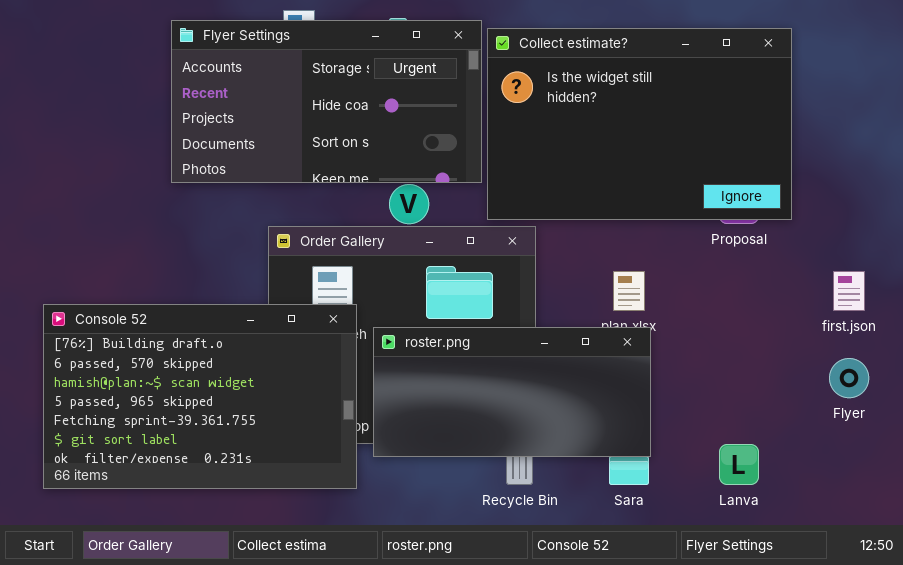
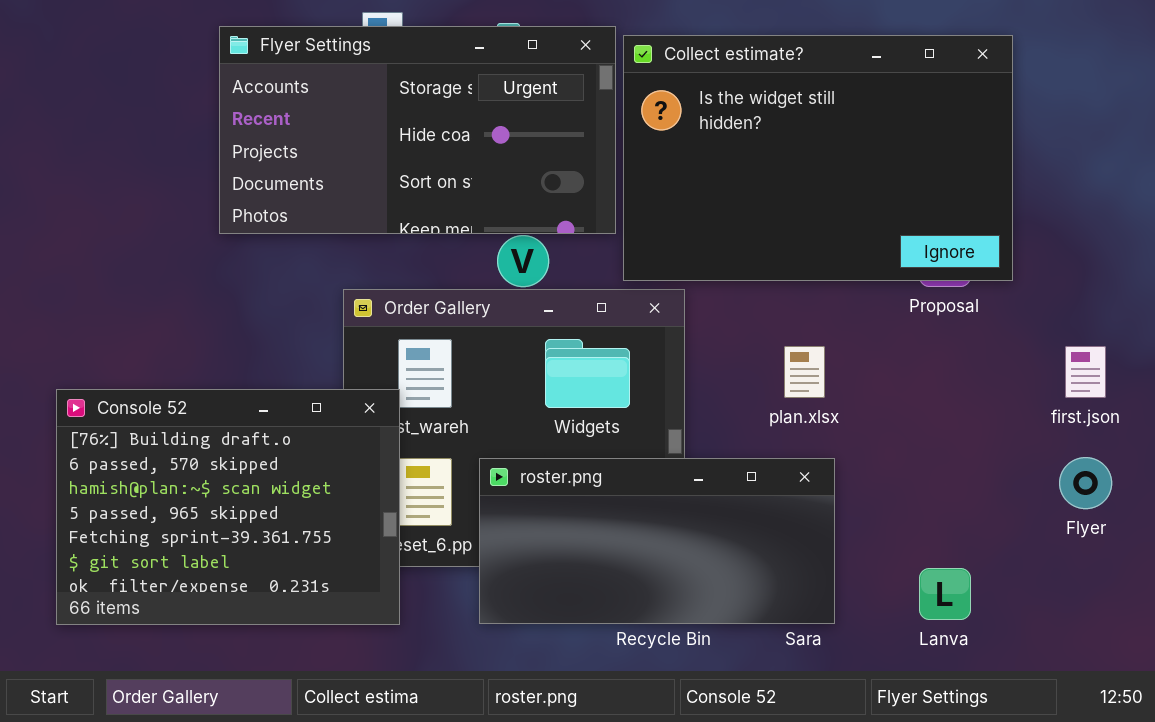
Console 52: [43,304,357,489] -> [56,389,400,625], resized
roster.png: [373,327,651,457] -> [479,458,835,624], moved

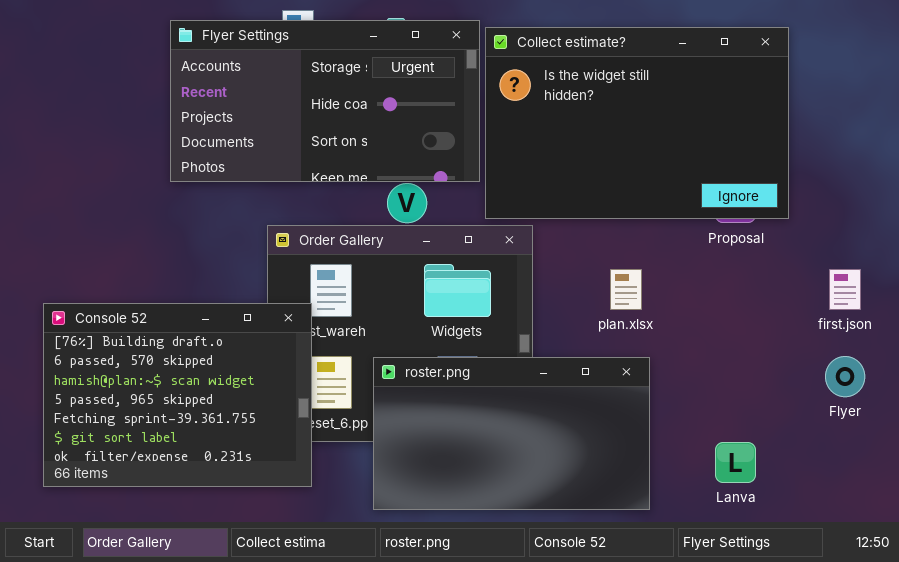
roster.png: [479,458,835,624] -> [373,357,650,510], resized

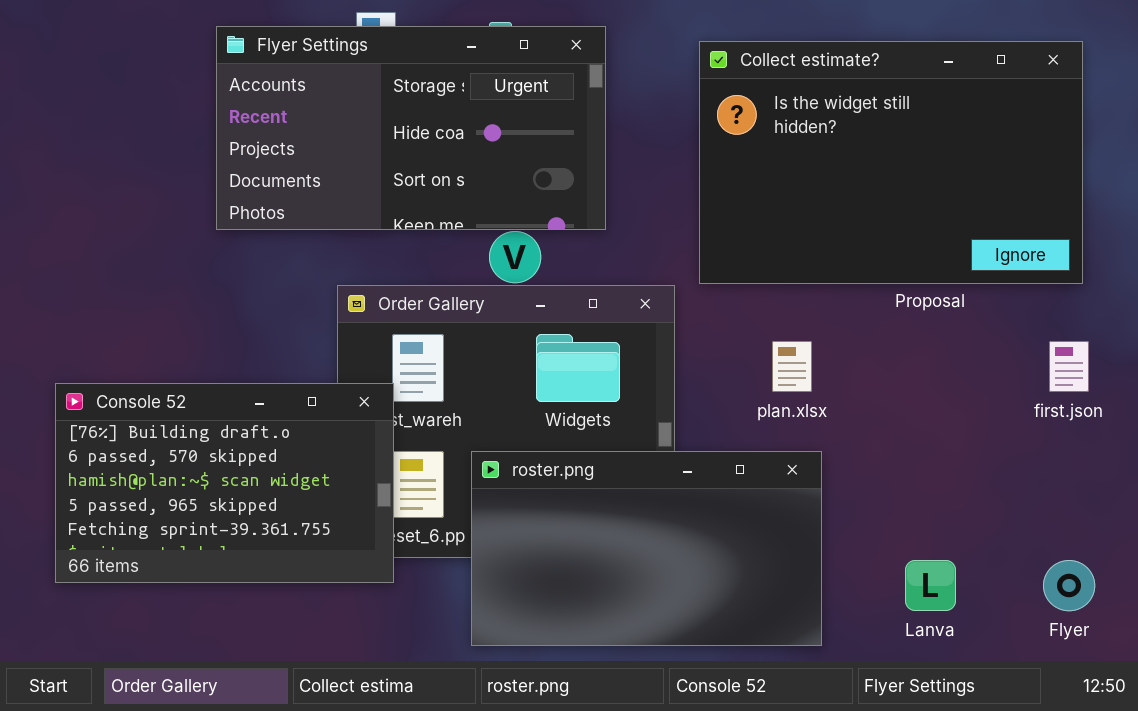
Collect estimate?: [485,27,789,219] -> [699,41,1083,284], moved
Console 52: [43,303,312,487] -> [55,383,394,583], resized
Flyer: [825,356,865,397] -> [1043,560,1095,611], moved

